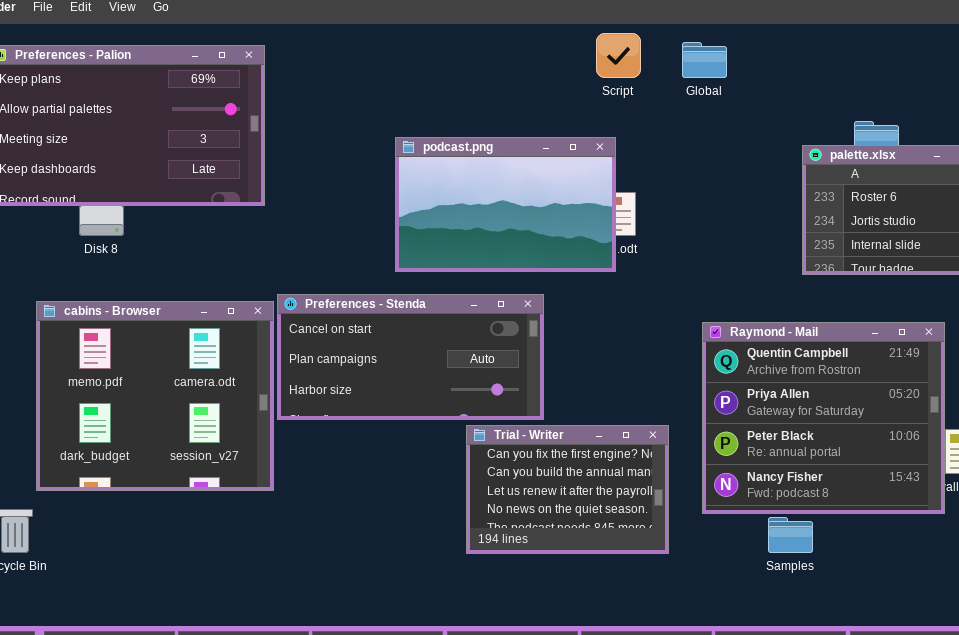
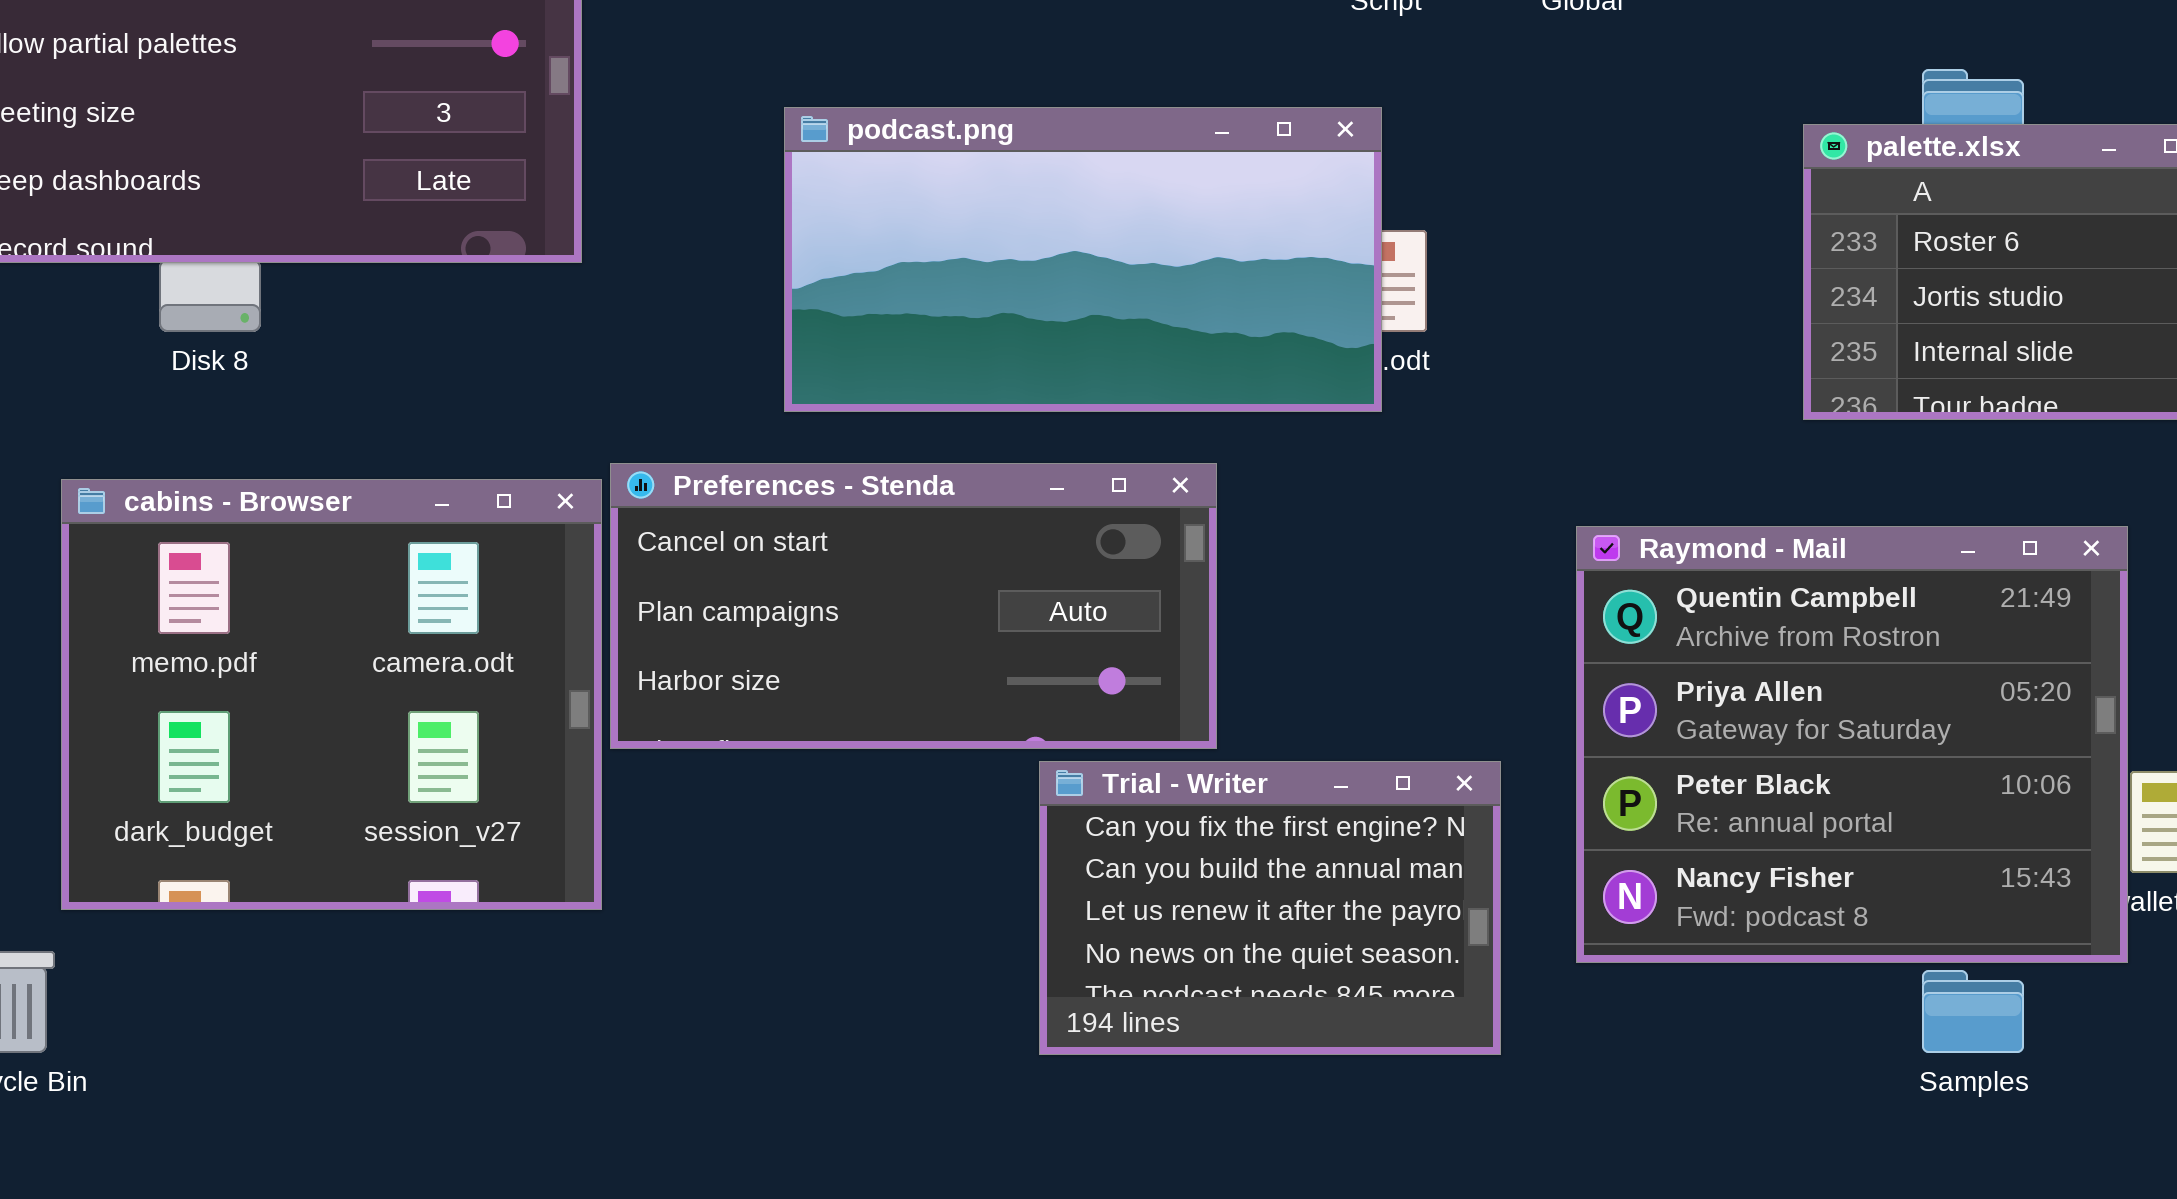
podcast.png: [395,137,616,272] -> [784,107,1382,412], resized
Samples: [768,517,813,553] -> [1922,970,2024,1053], moved

